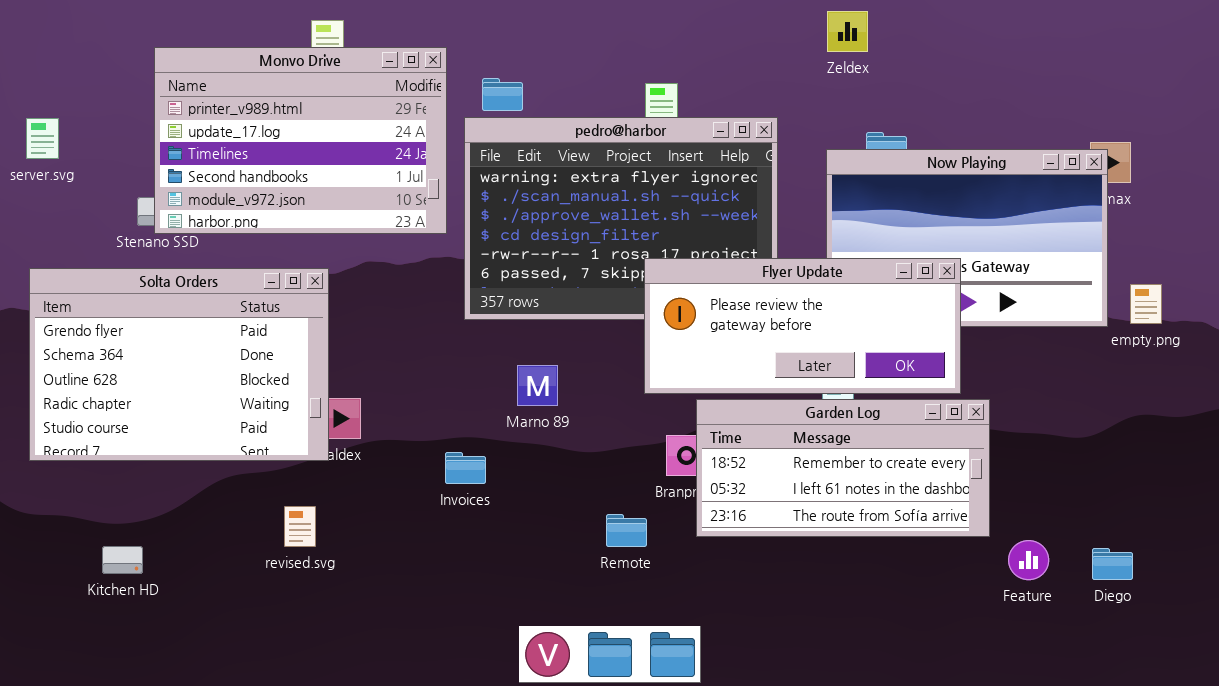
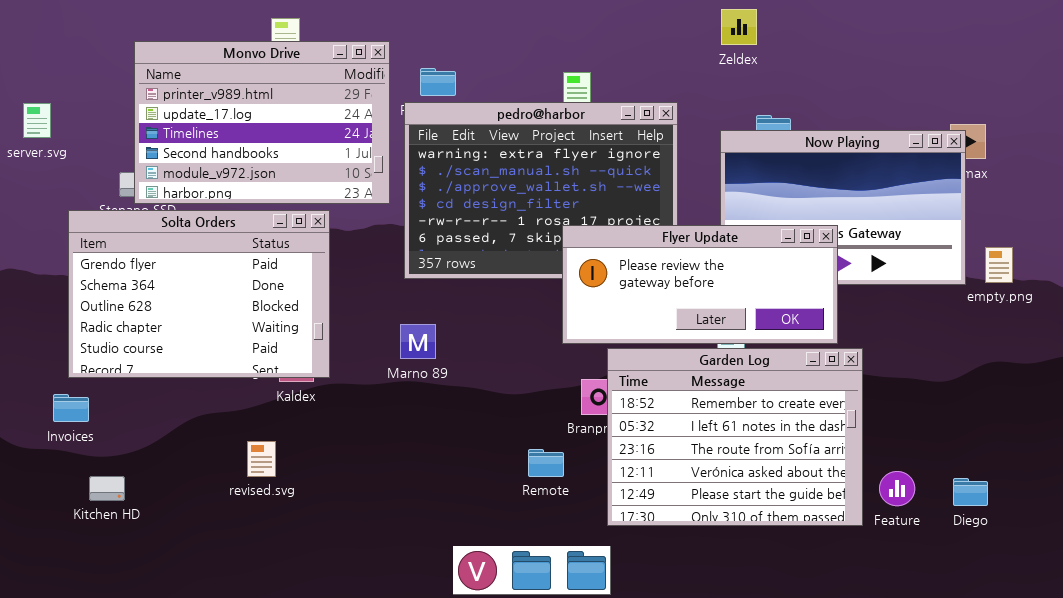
Solta Orders: [29,268,329,461] -> [68,210,330,378], moved
Marno 89: [517,365,558,406] -> [400,324,436,359], moved
Garden Log: [696,399,990,537] -> [607,348,863,526], resized
Invoices: [445,452,486,484] -> [53,394,89,422], moved

